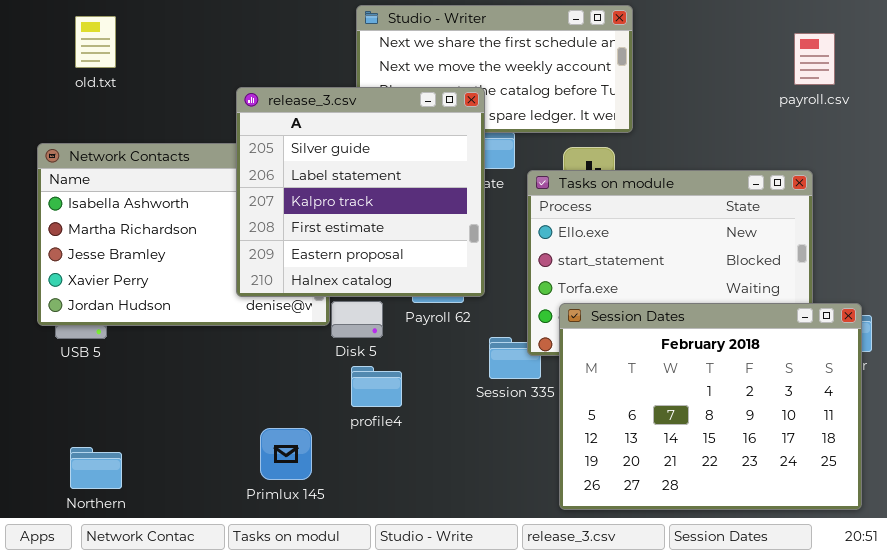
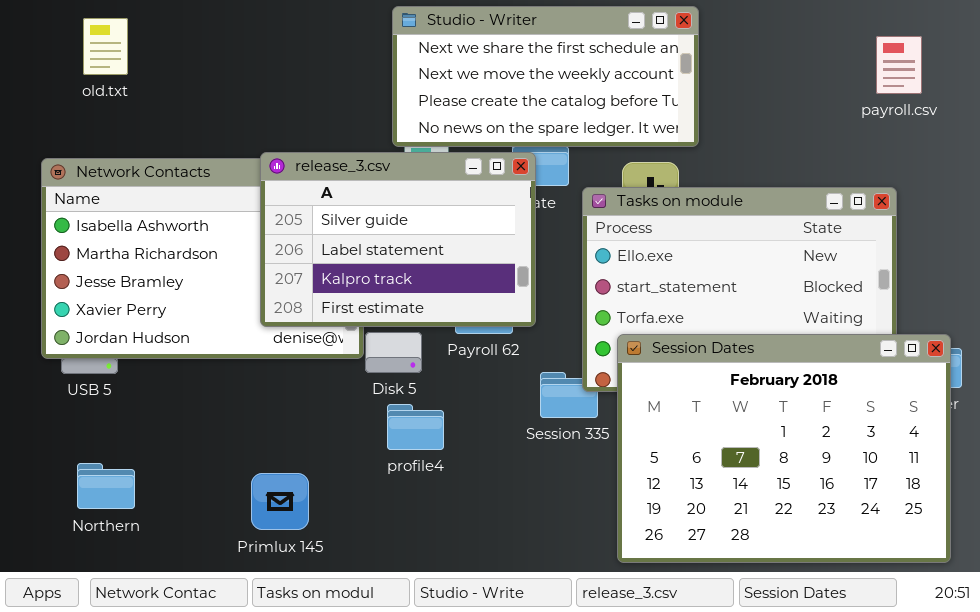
release_3.csv: [236,87,485,297] -> [260,152,536,327], resized
Primlux 145: [260,428,312,480] -> [251,473,309,530], moved
Northern: [70,447,122,489] -> [77,463,135,509], moved

